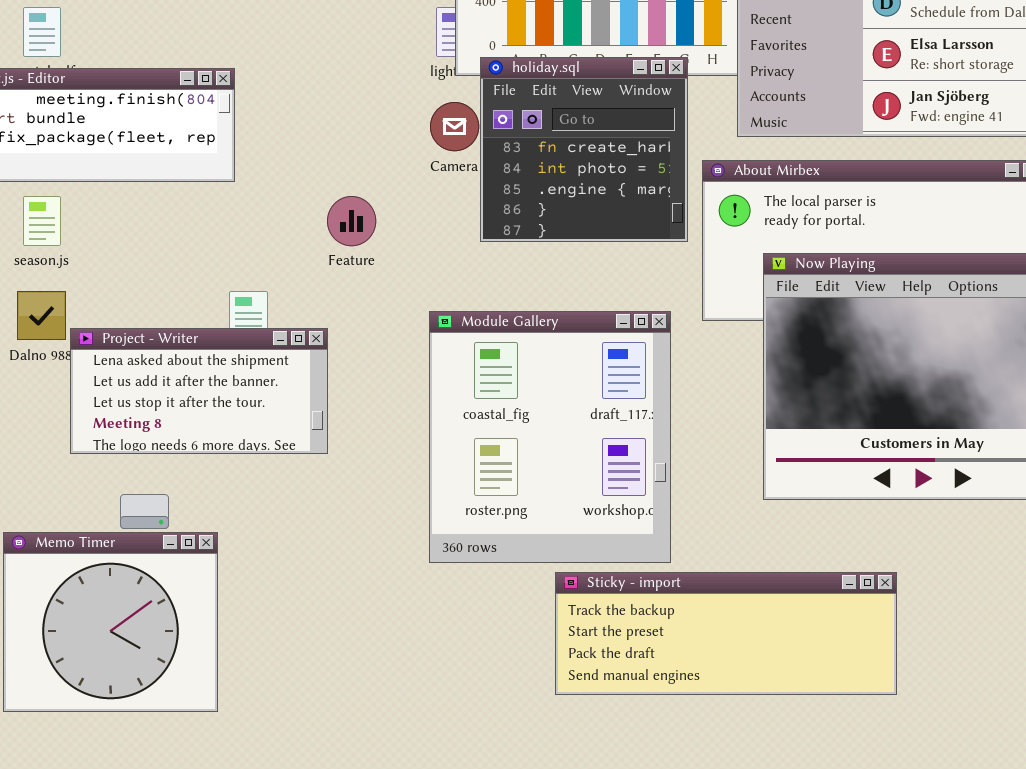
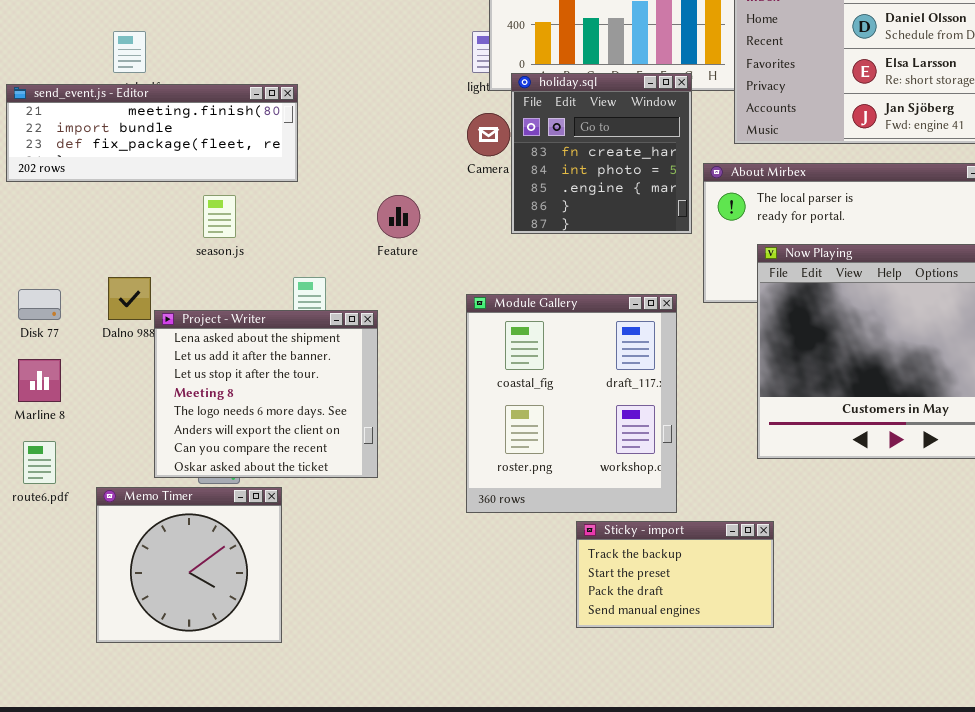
season.js: [23,196,61,246] -> [203,195,236,238], moved
Project - Writer: [70,328,328,454] -> [154,310,378,478], resized
Sticky - import: [555,572,897,695] -> [576,521,774,628], resized

